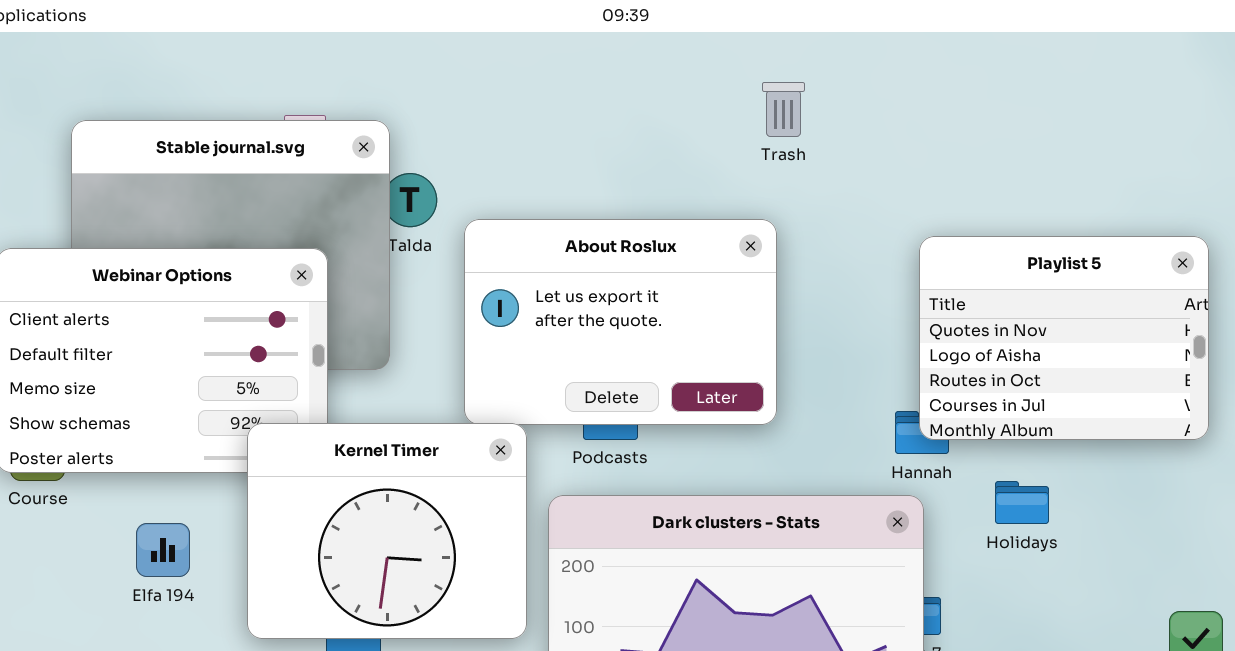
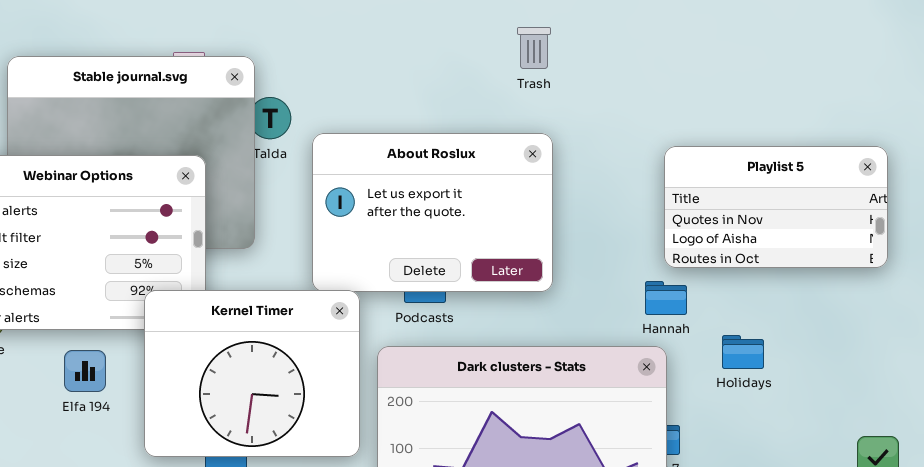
Trash: [762,82,805,137] -> [517,27,551,69], moved
Playlist 5: [919,236,1209,440] -> [664,146,888,268], resized
Elfa 194: [136,523,190,577] -> [64,350,106,392], moved

